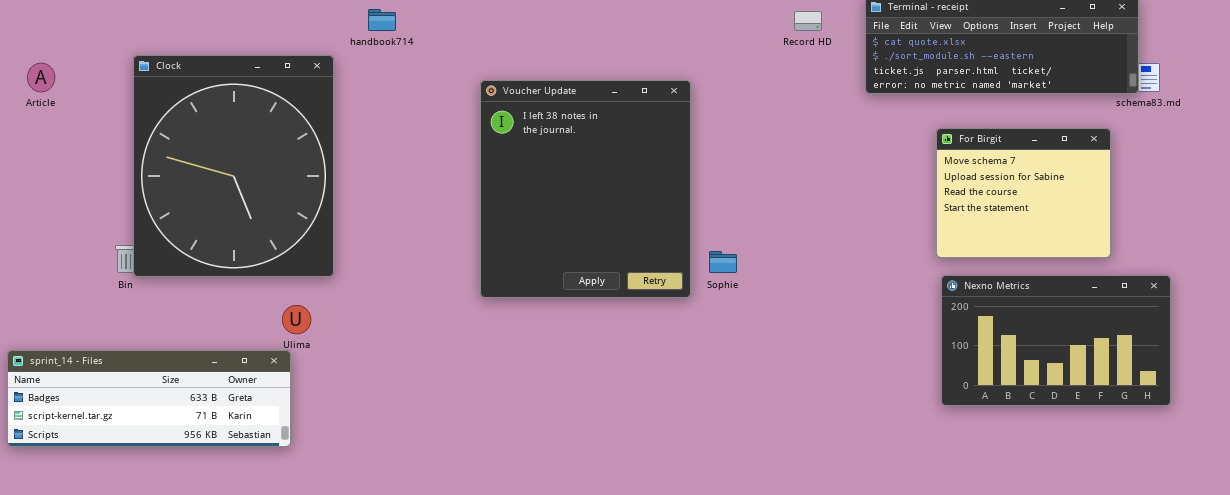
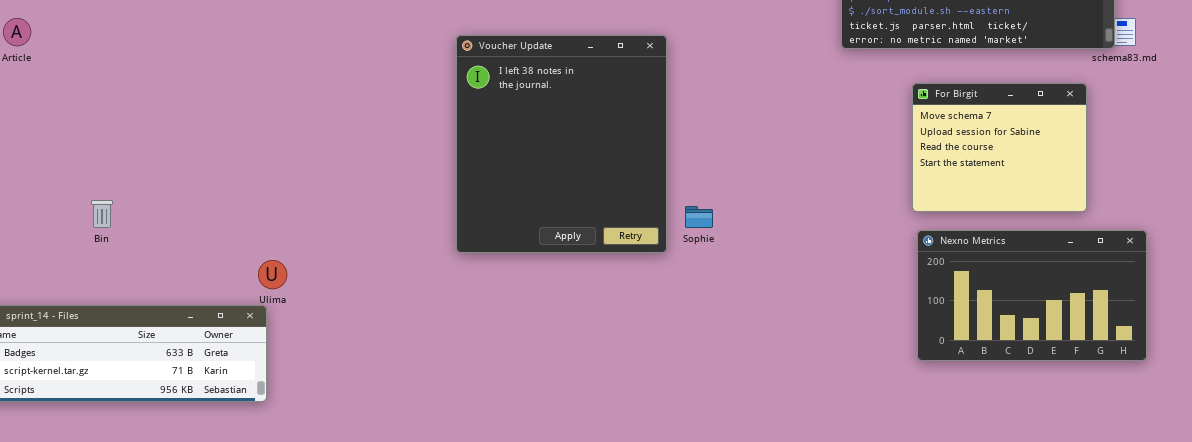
Clock: [133,55,334,277] -> none, closed

